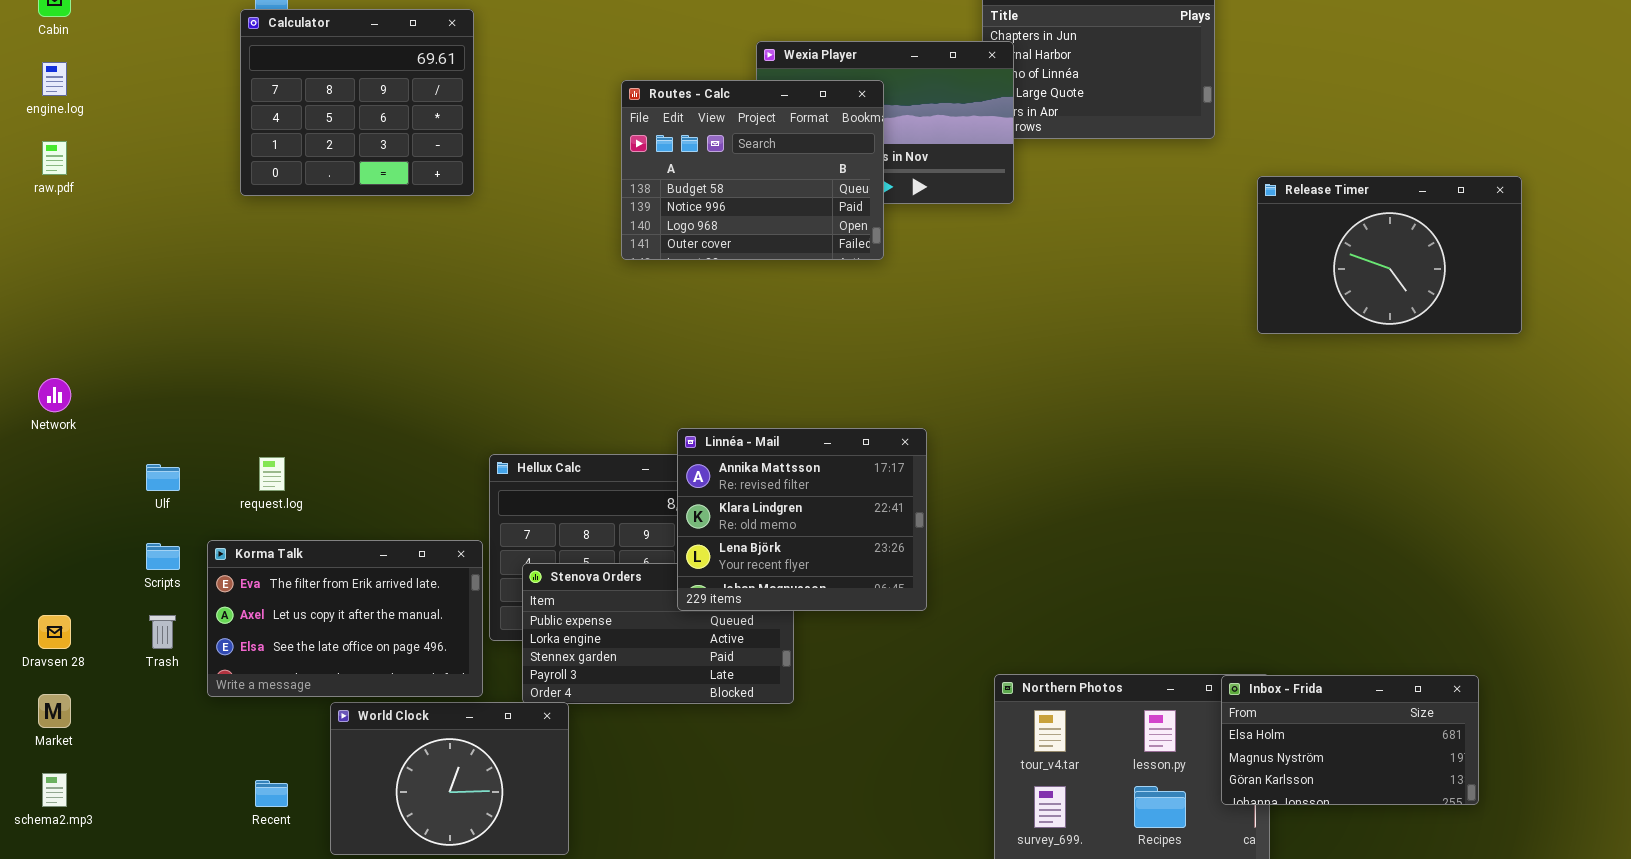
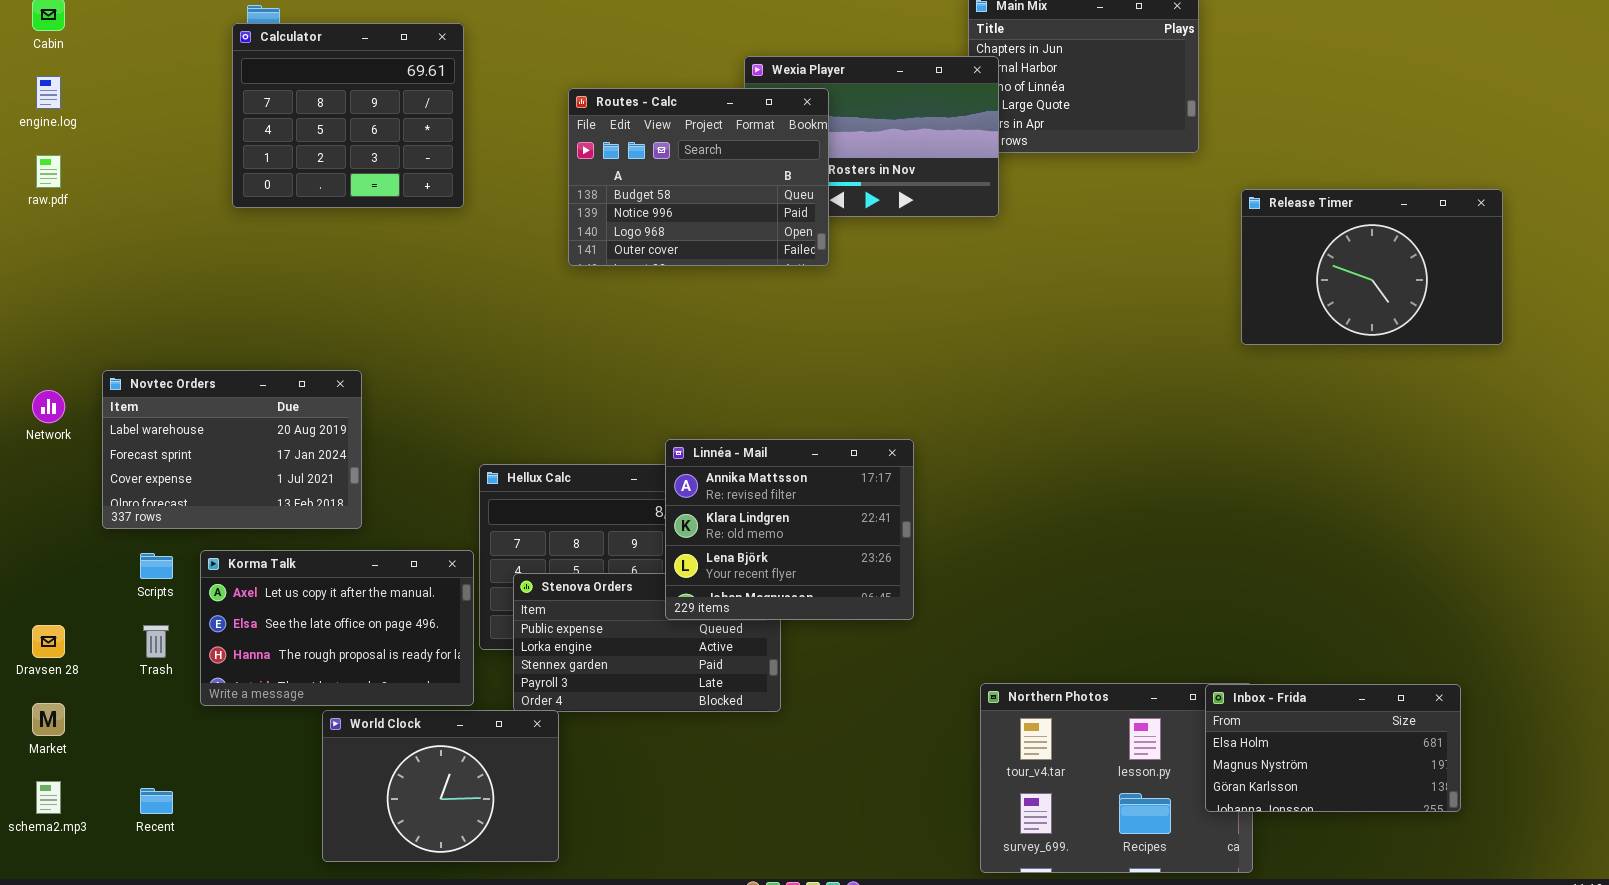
Routes - Calc: [621,80,884,260] -> [568,88,829,266], moved
Novtec Orders: none -> [102,370,362,529], opened
Korma Talk: [207,540,483,697] -> [200,550,474,706], scrolled down 1 row
Recent: [255,780,288,807] -> [140,788,173,814], moved

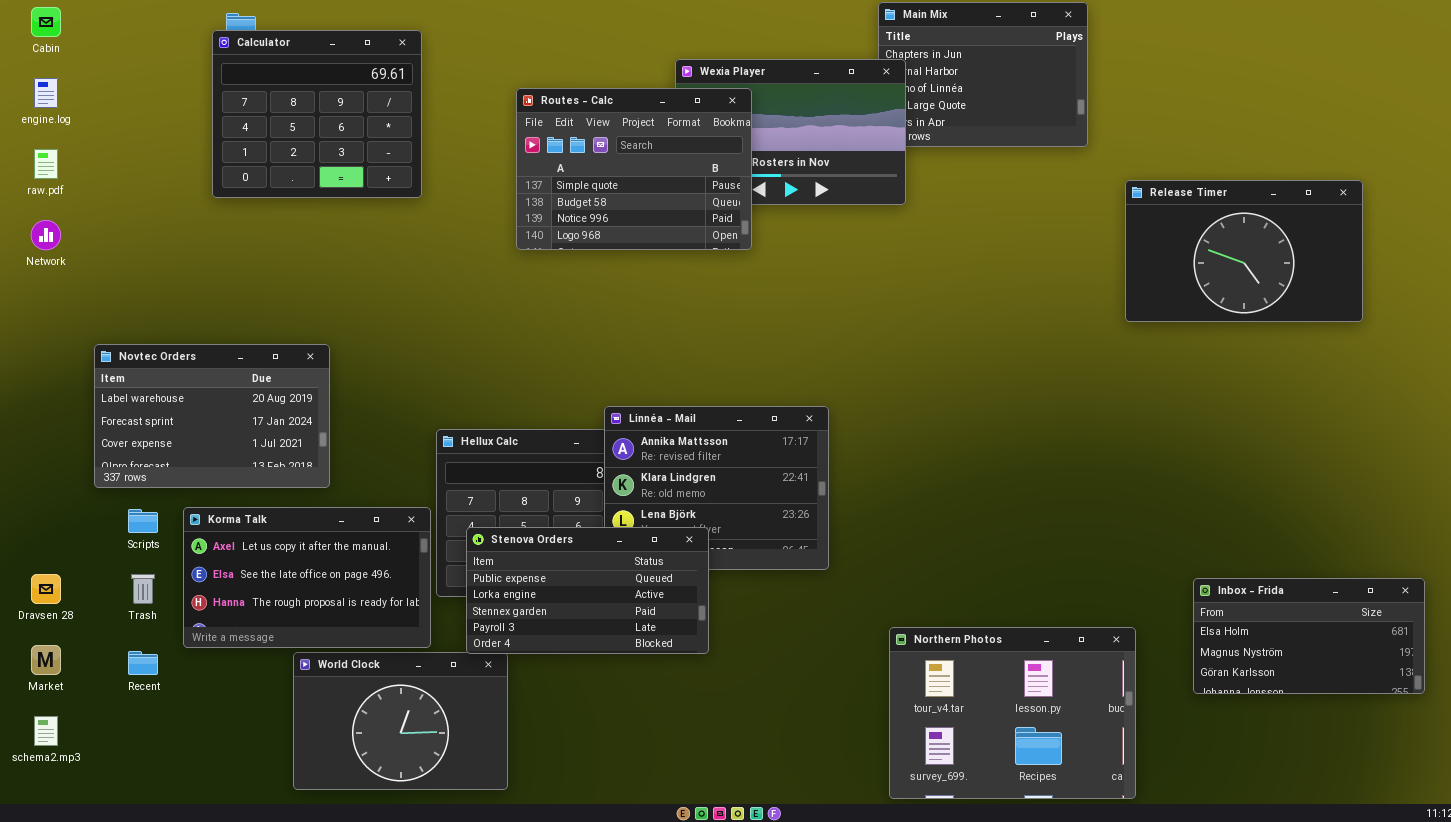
Routes - Calc: [568,88,829,266] -> [516,88,752,250], scrolled up 1 row
Network: [32,390,65,423] -> [31,220,61,250], moved
Stenova Orders: [513,573,781,712] -> [466,527,709,654], raised
Inbox - Frida: [1205,684,1461,812] -> [1193,578,1425,694], moved
Recent: [140,788,173,814] -> [128,651,158,675], moved

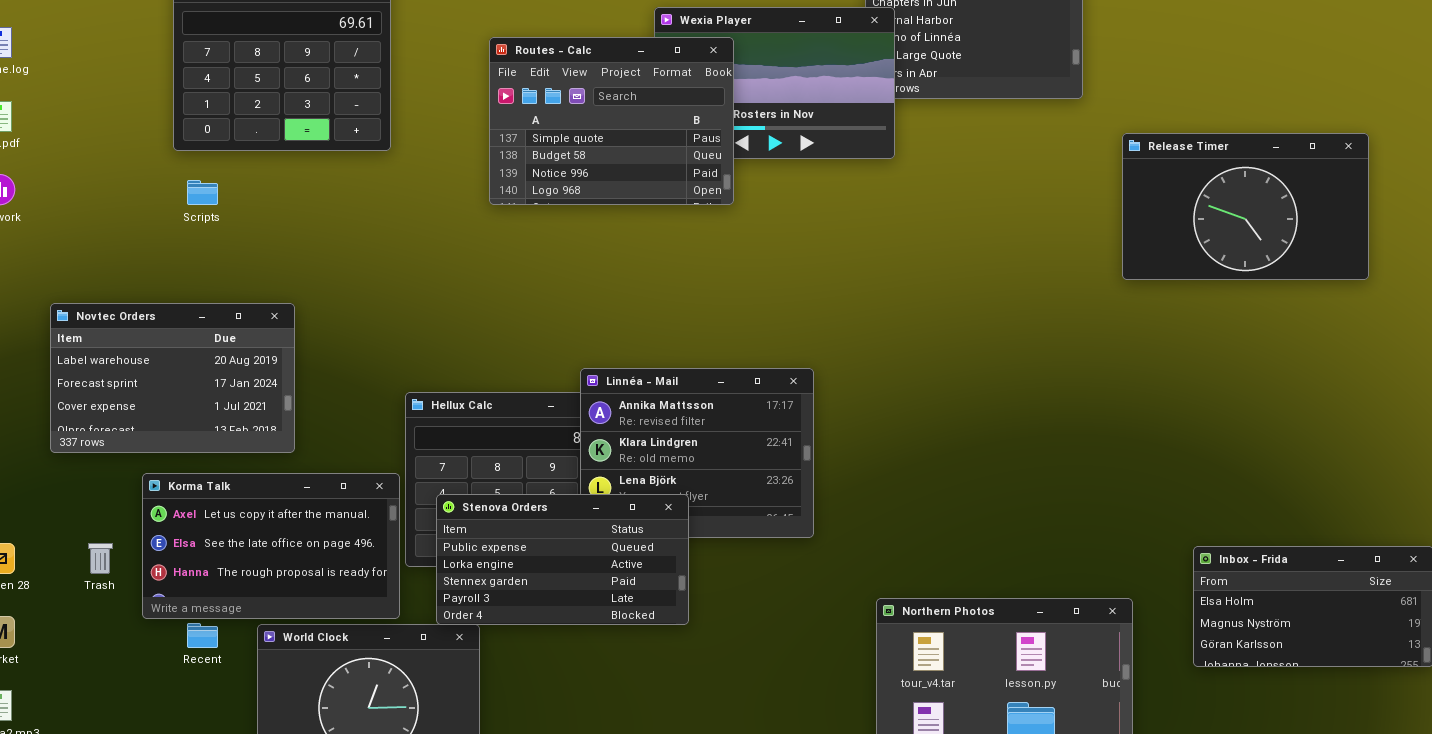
Scripts: [128,509,158,533] -> [187,180,218,205], moved
Recent: [128,651,158,675] -> [187,623,218,648], moved

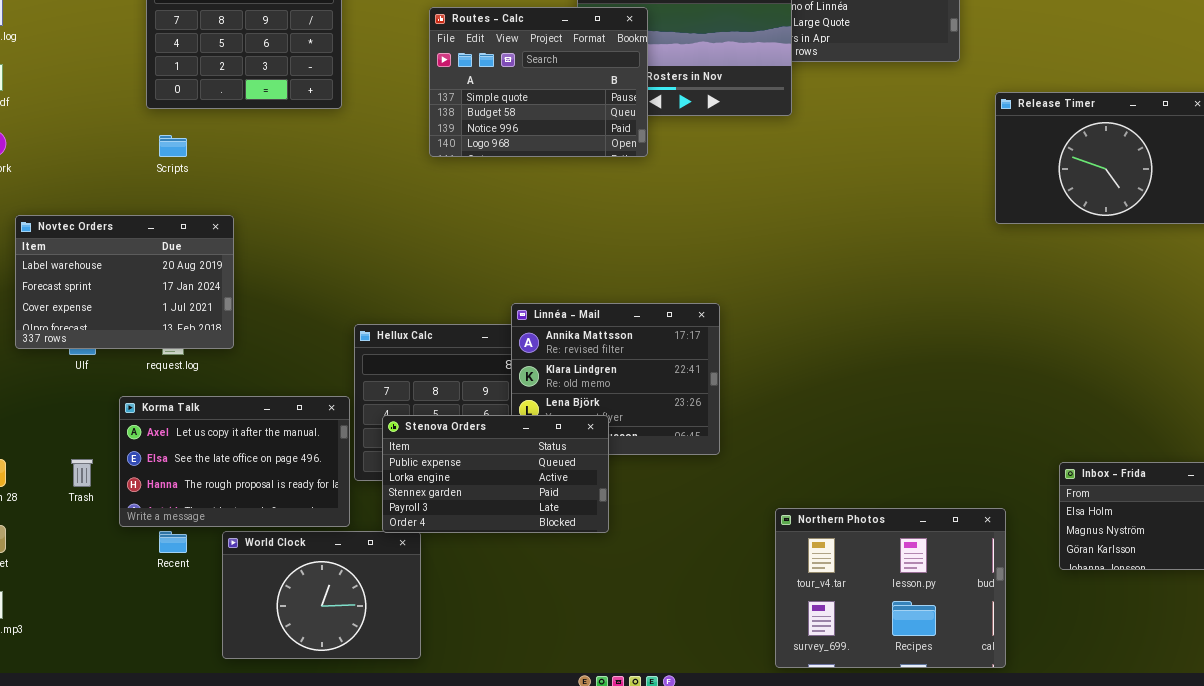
Novtec Orders: [50,303,295,453] -> [15,215,234,349], moved

